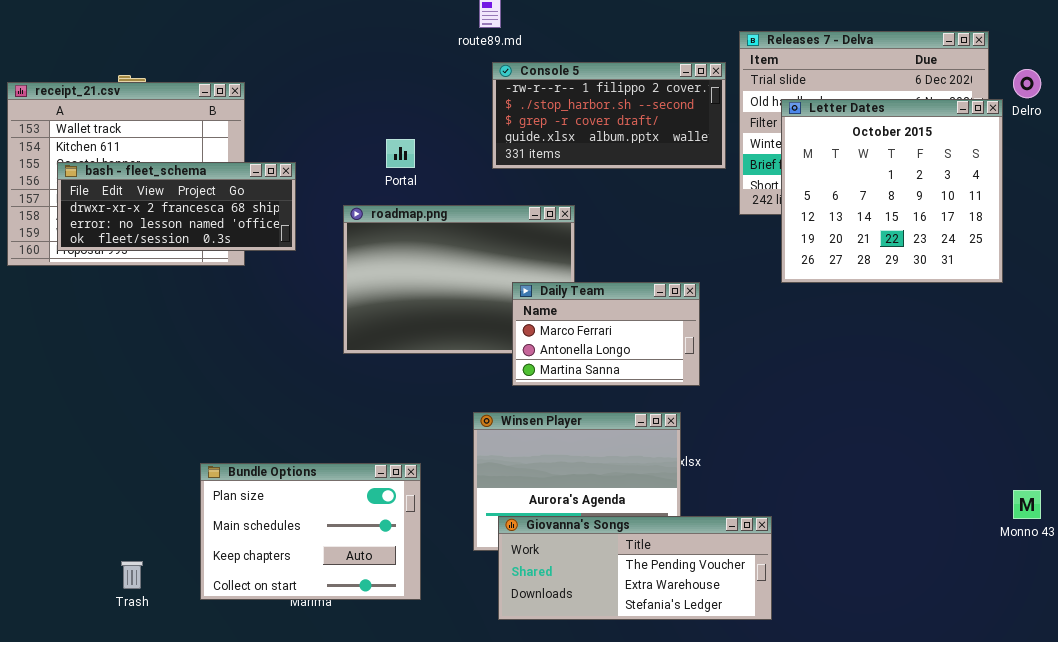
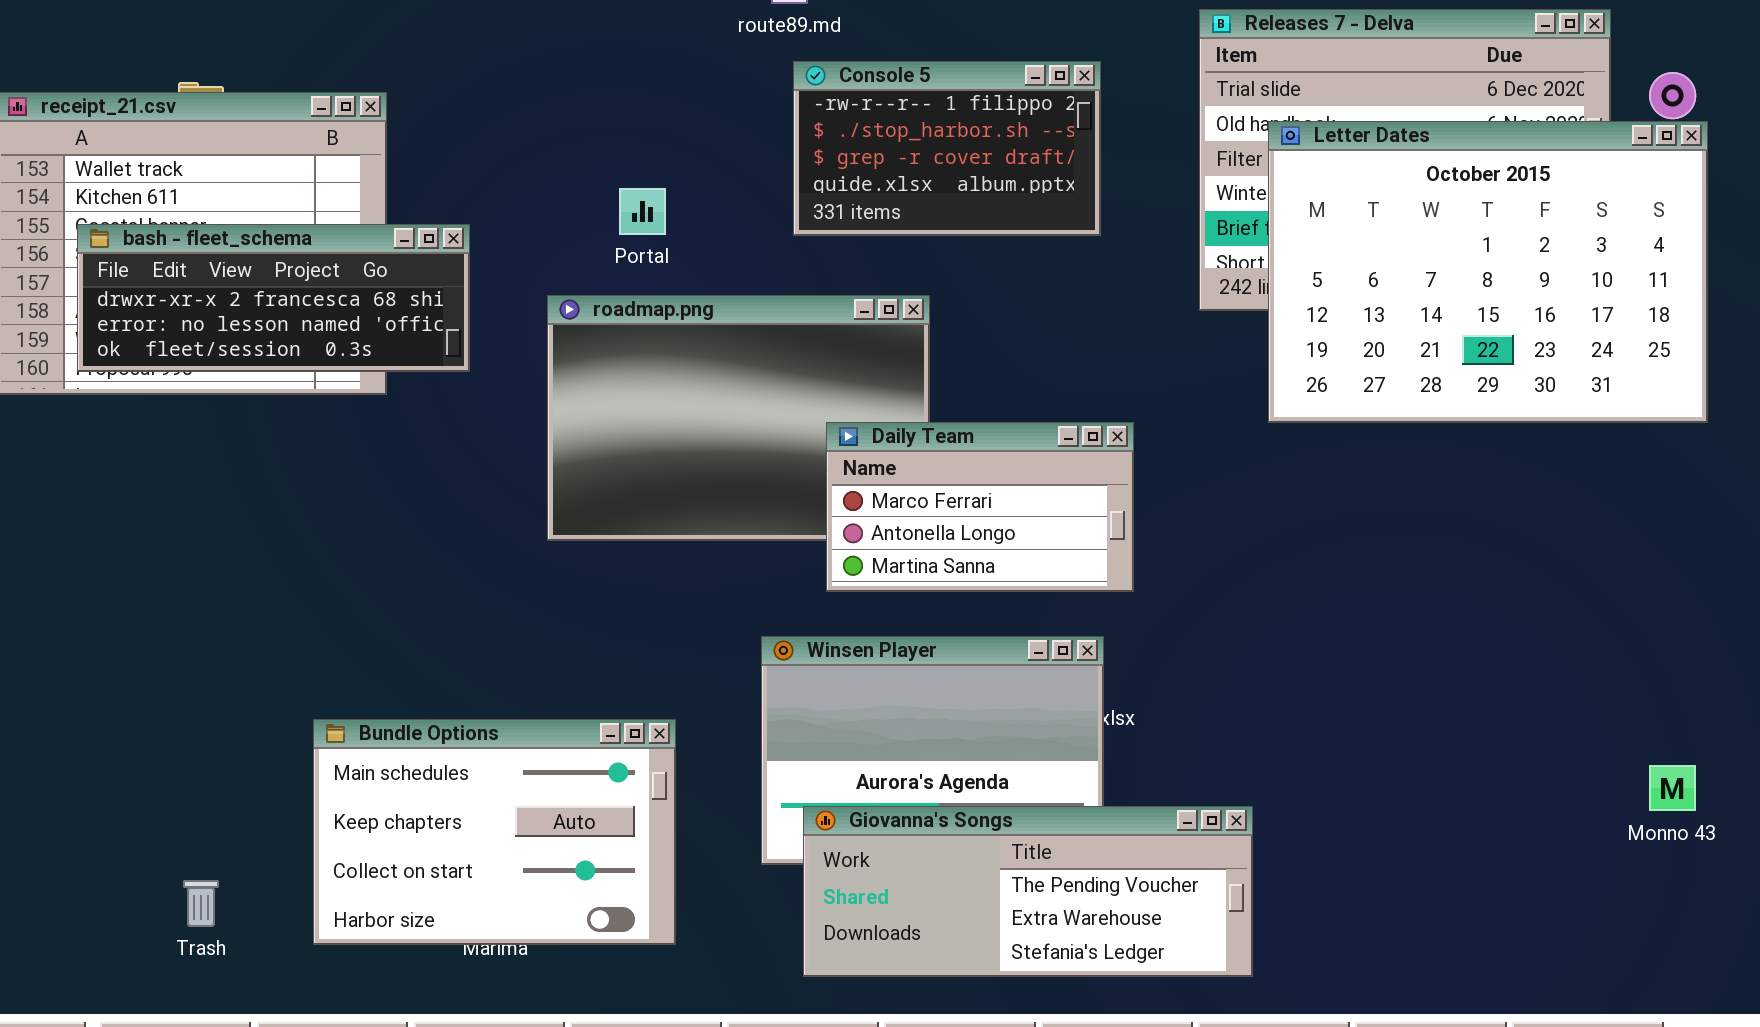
Console 5: [492,62,726,169] -> [793,61,1101,236], resized
Letter Dates: [781,99,1003,283] -> [1268,121,1708,423], resized
Bundle Options: [200,463,421,600] -> [313,719,676,945], scrolled down 1 row

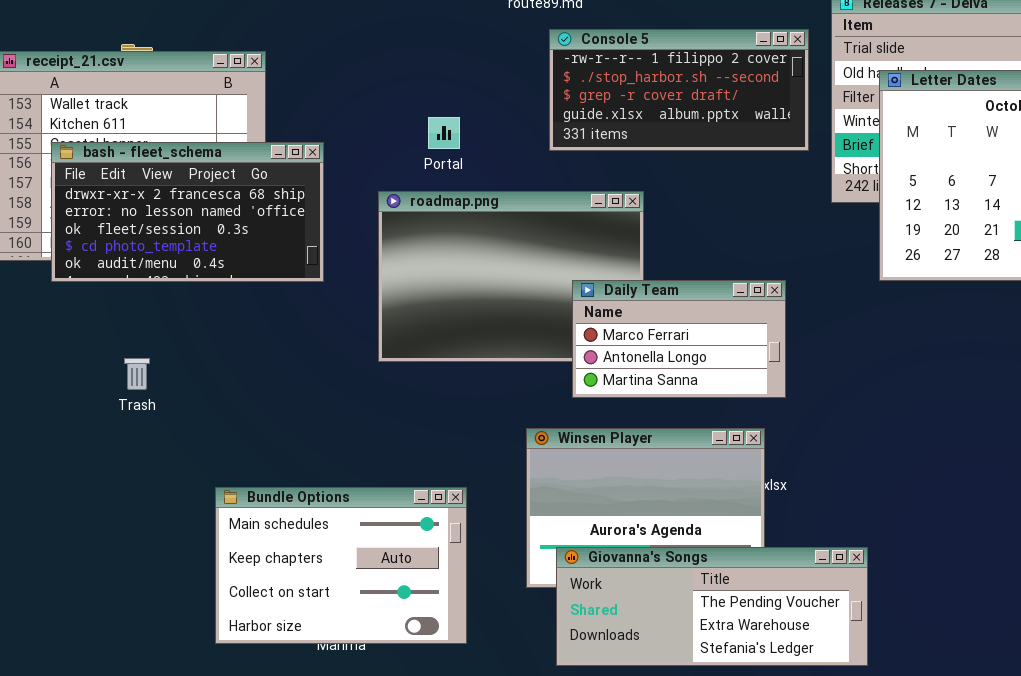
Console 5: [793,61,1101,236] -> [549,29,809,151], resized
bash - fleet_schema: [77,224,470,372] -> [51,142,324,282], resized
Trash: [183,880,219,927] -> [124,358,150,390], moved

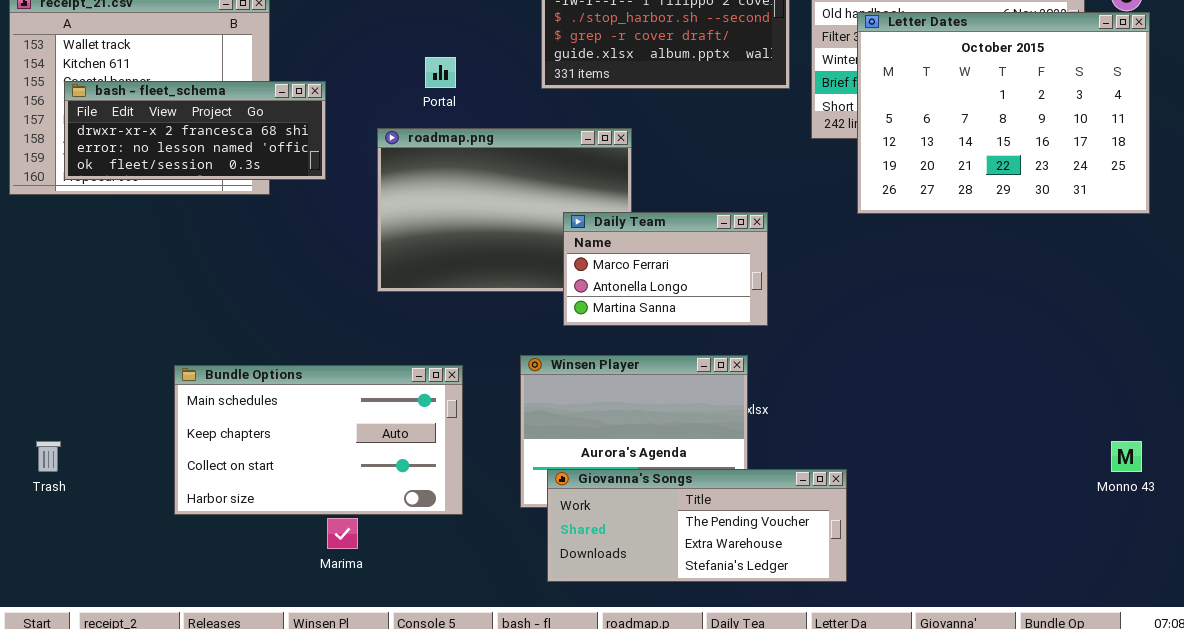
bash - fleet_schema: [51,142,324,282] -> [64,81,326,180], resized
Trash: [124,358,150,390] -> [36,441,61,472], moved
Bundle Options: [215,487,467,644] -> [174,365,463,515], moved, resized

